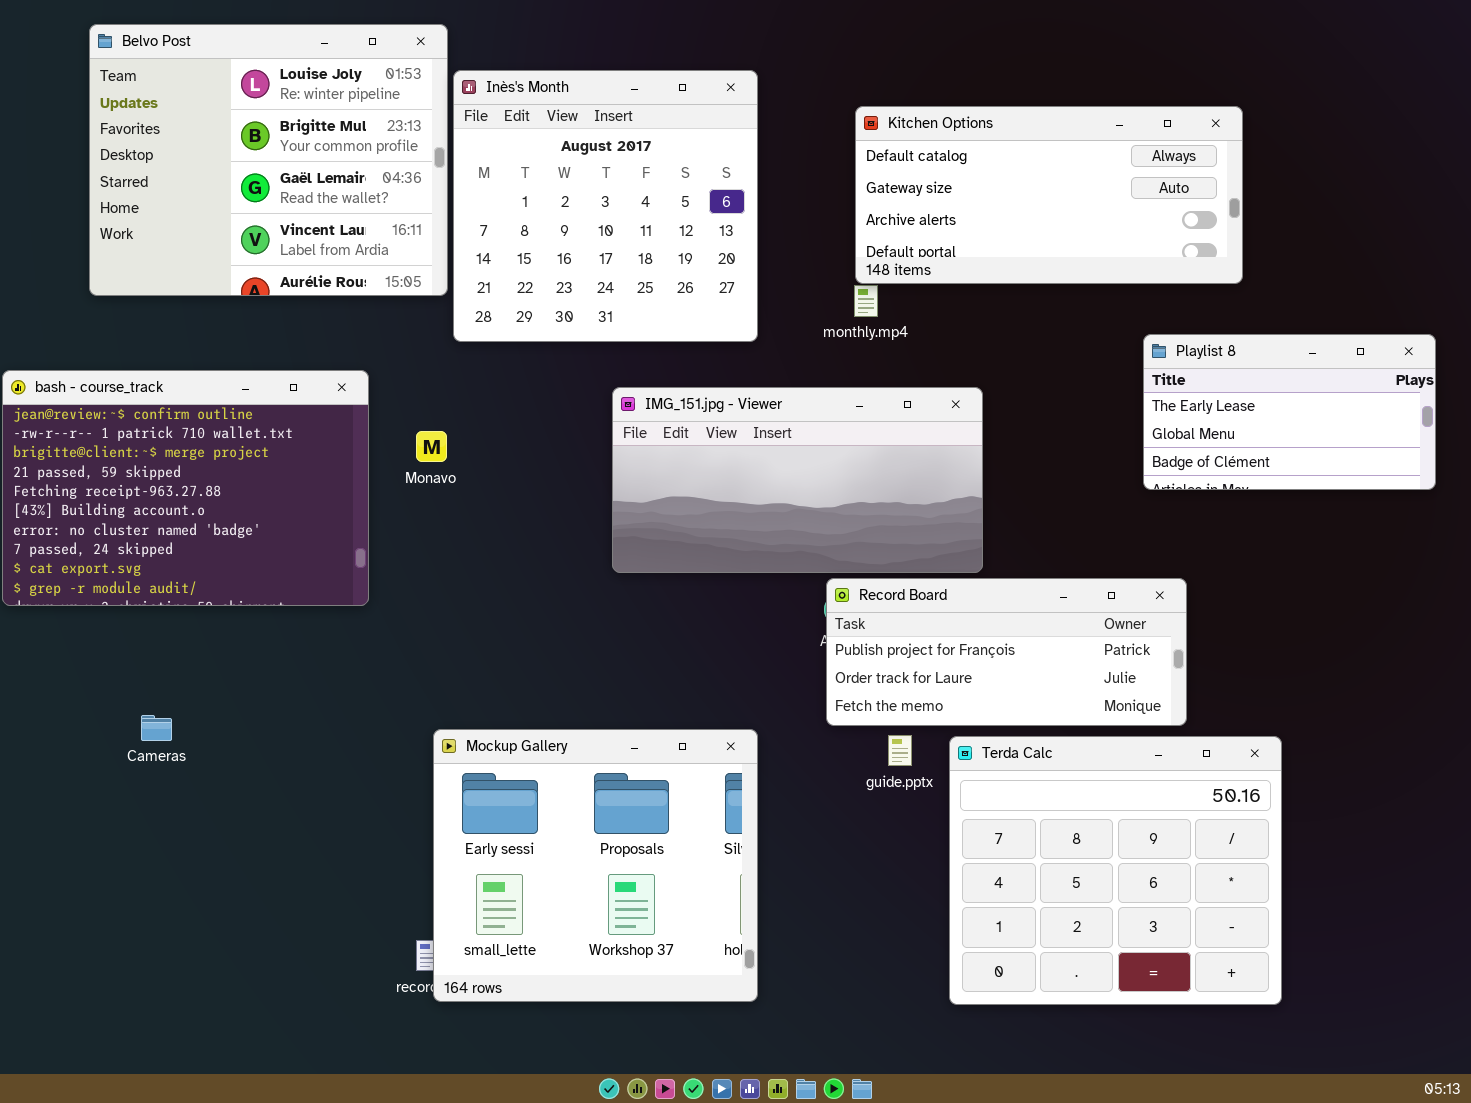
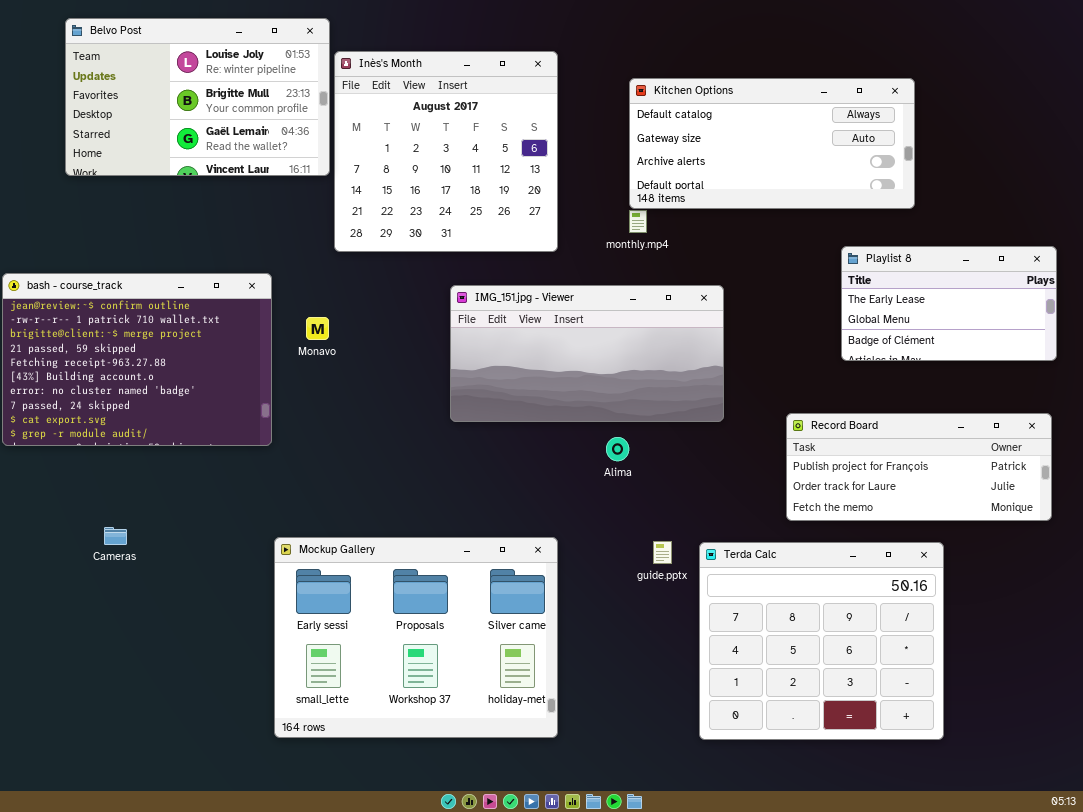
Belvo Post: [89,24,448,296] -> [65,18,330,176], resized
Record Board: [826,578,1187,726] -> [786,413,1052,521], moved
Mockup Gallery: [433,729,758,1002] -> [274,537,558,738], resized

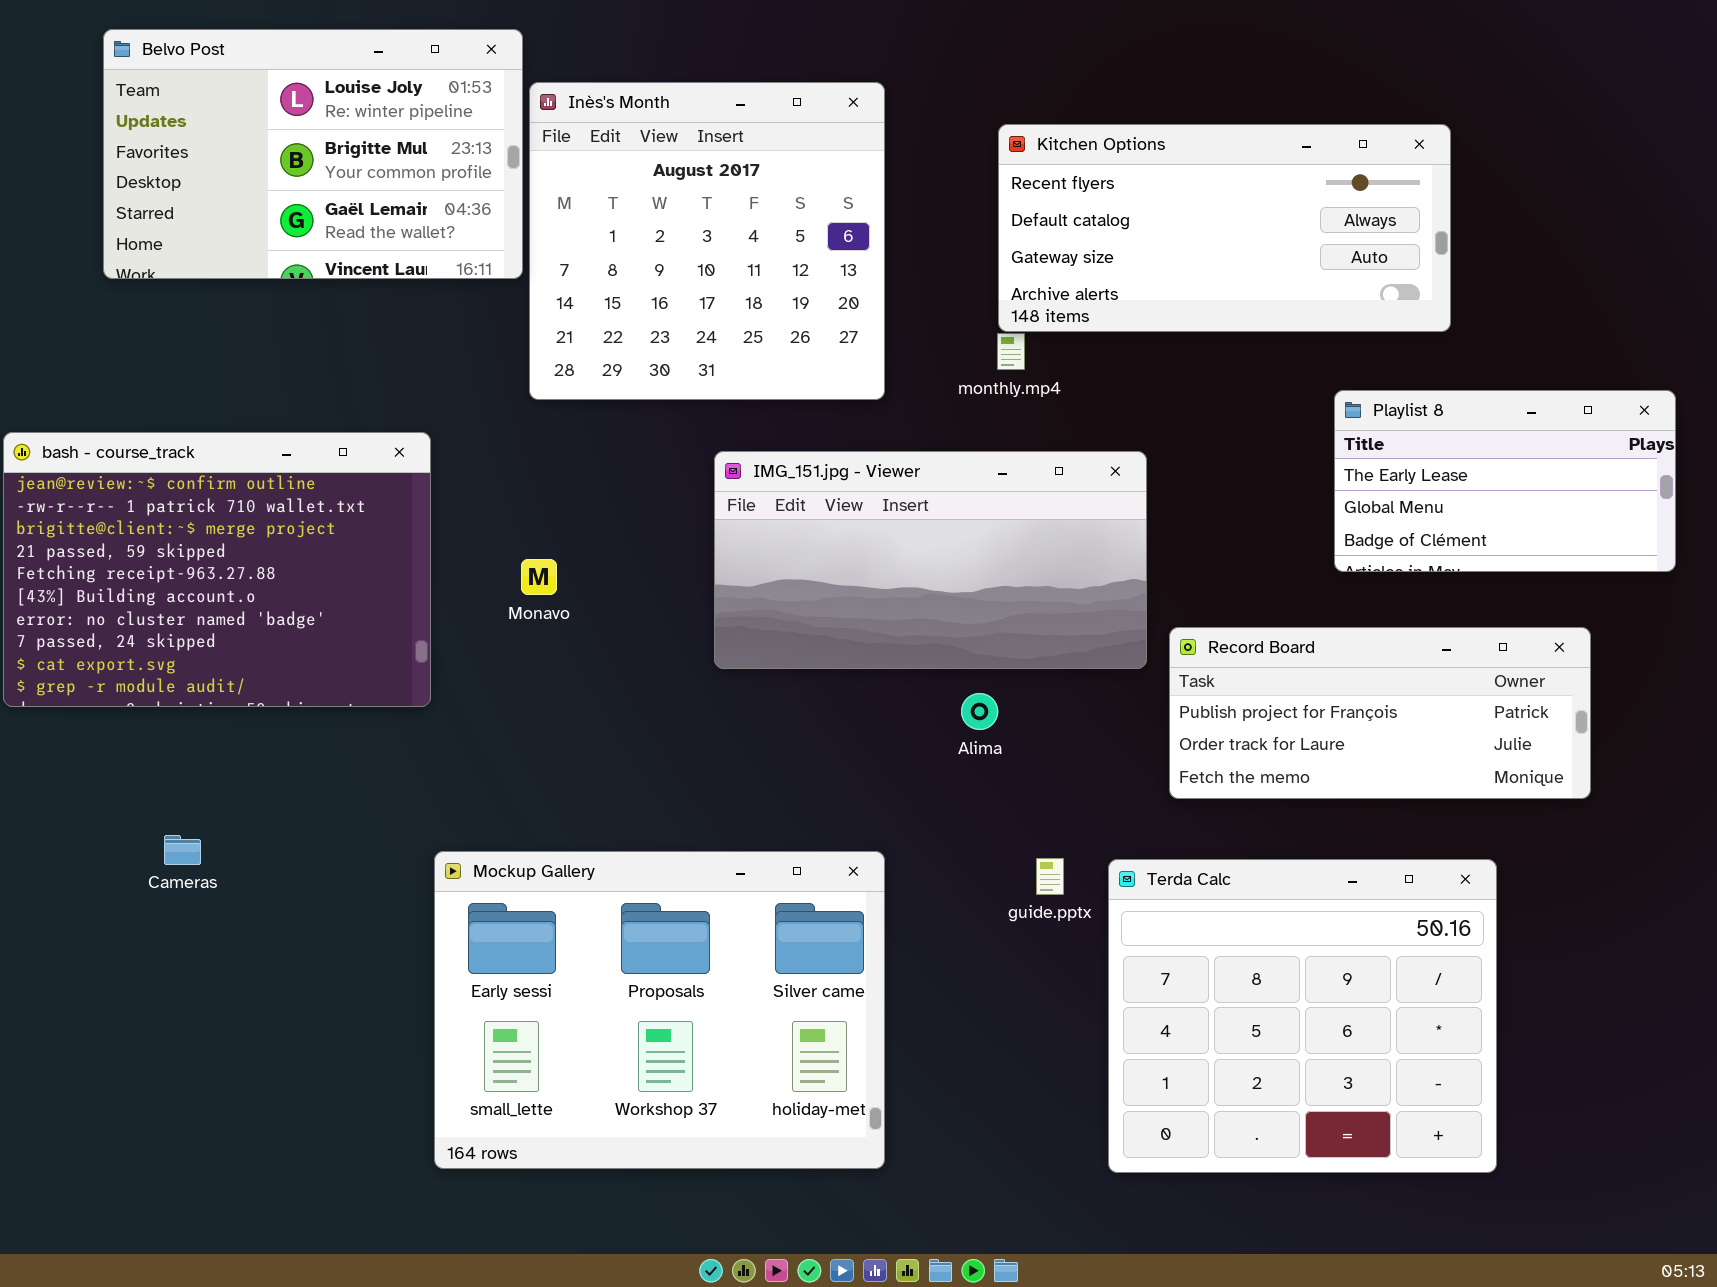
Kitchen Options: [629,78,915,209] -> [998,124,1451,332], scrolled up 1 row
Monavo: [306,317,329,340] -> [521,559,557,595], moved
Record Board: [786,413,1052,521] -> [1169,627,1591,799], moved

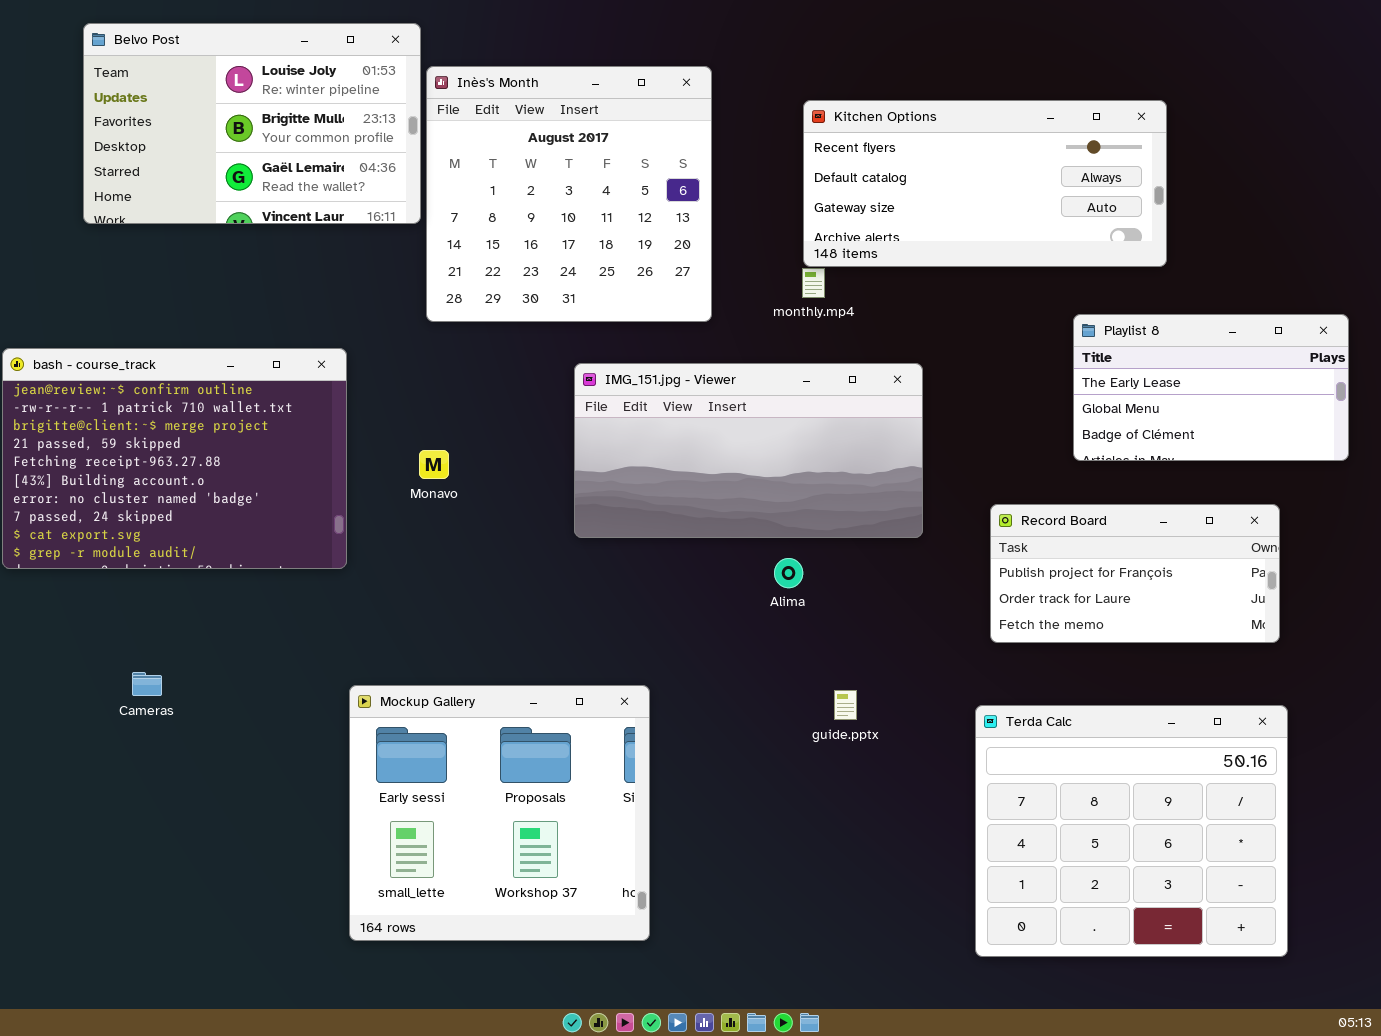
Record Board: [1169,627,1591,799] -> [990,504,1280,643], resized
Mockup Gallery: [434,851,885,1169] -> [349,685,650,941], resized
Terda Calc: [1108,859,1497,1173] -> [975,705,1288,957], moved

